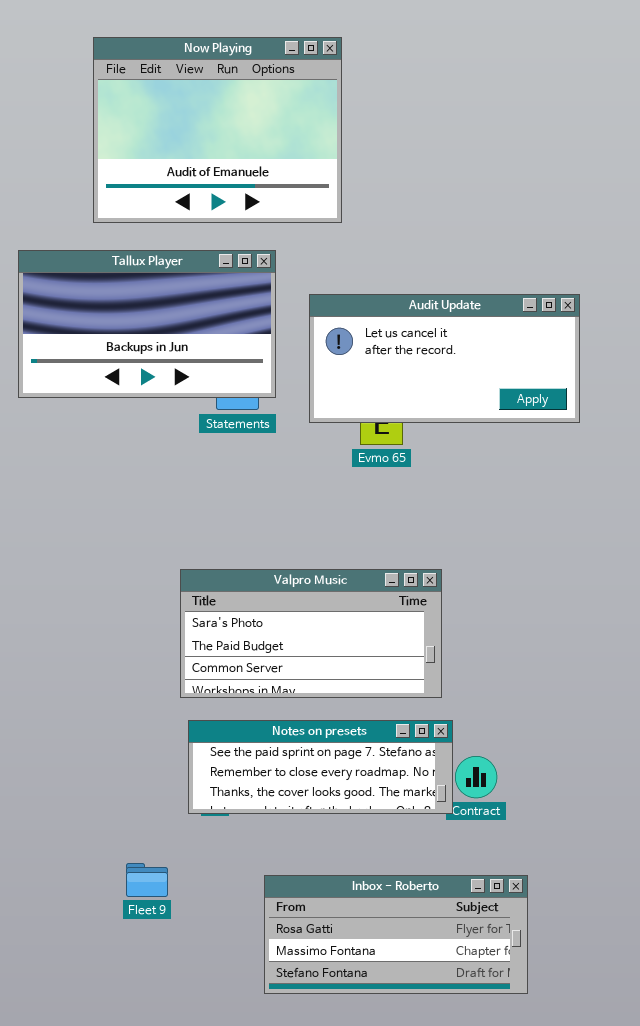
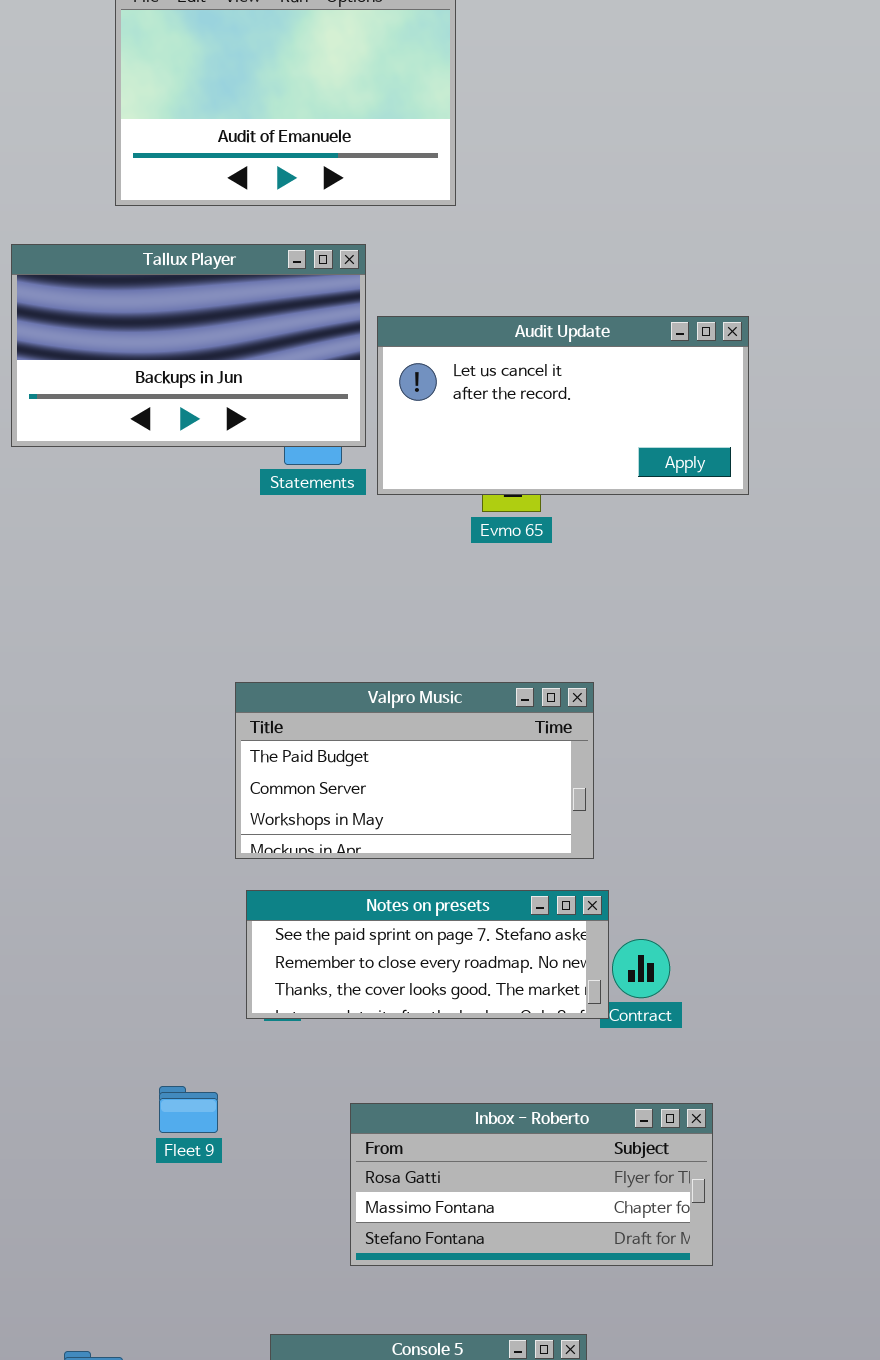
Audit Update: [309,294,580,423] -> [377,316,749,495], moved
Valpro Music: [180,569,442,698] -> [235,682,594,859], scrolled down 1 row

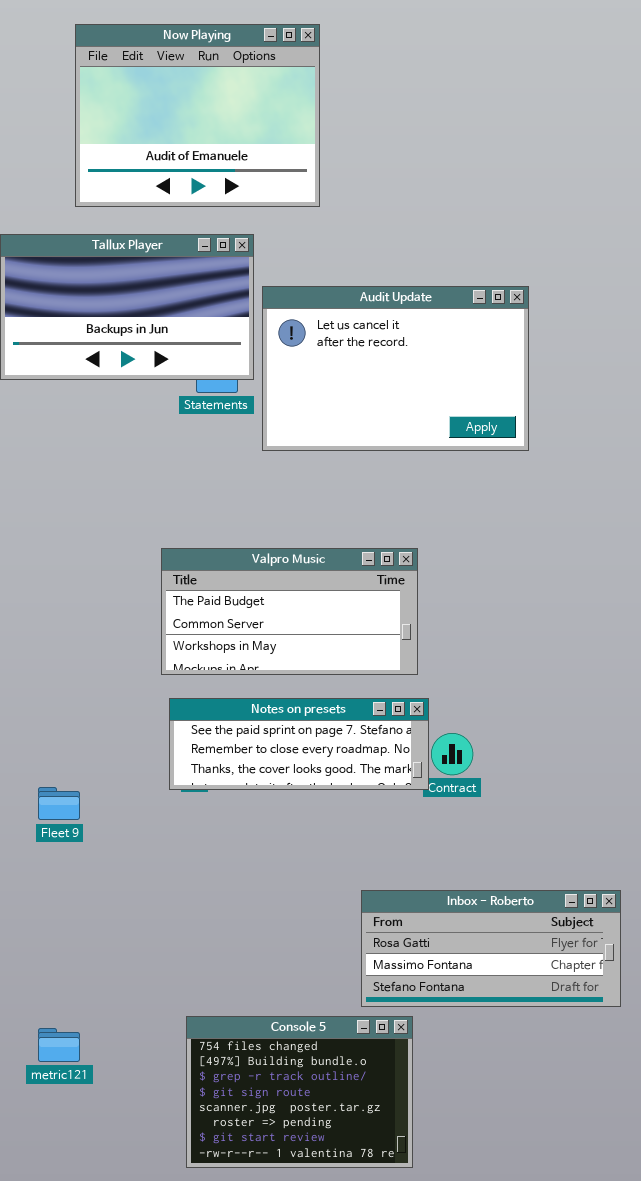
Audit Update: [377,316,749,495] -> [262,286,529,451], resized
Fleet 9: [159,1086,218,1133] -> [38,787,80,820], moved
Inbox - Roberto: [350,1103,713,1266] -> [361,890,621,1007], moved

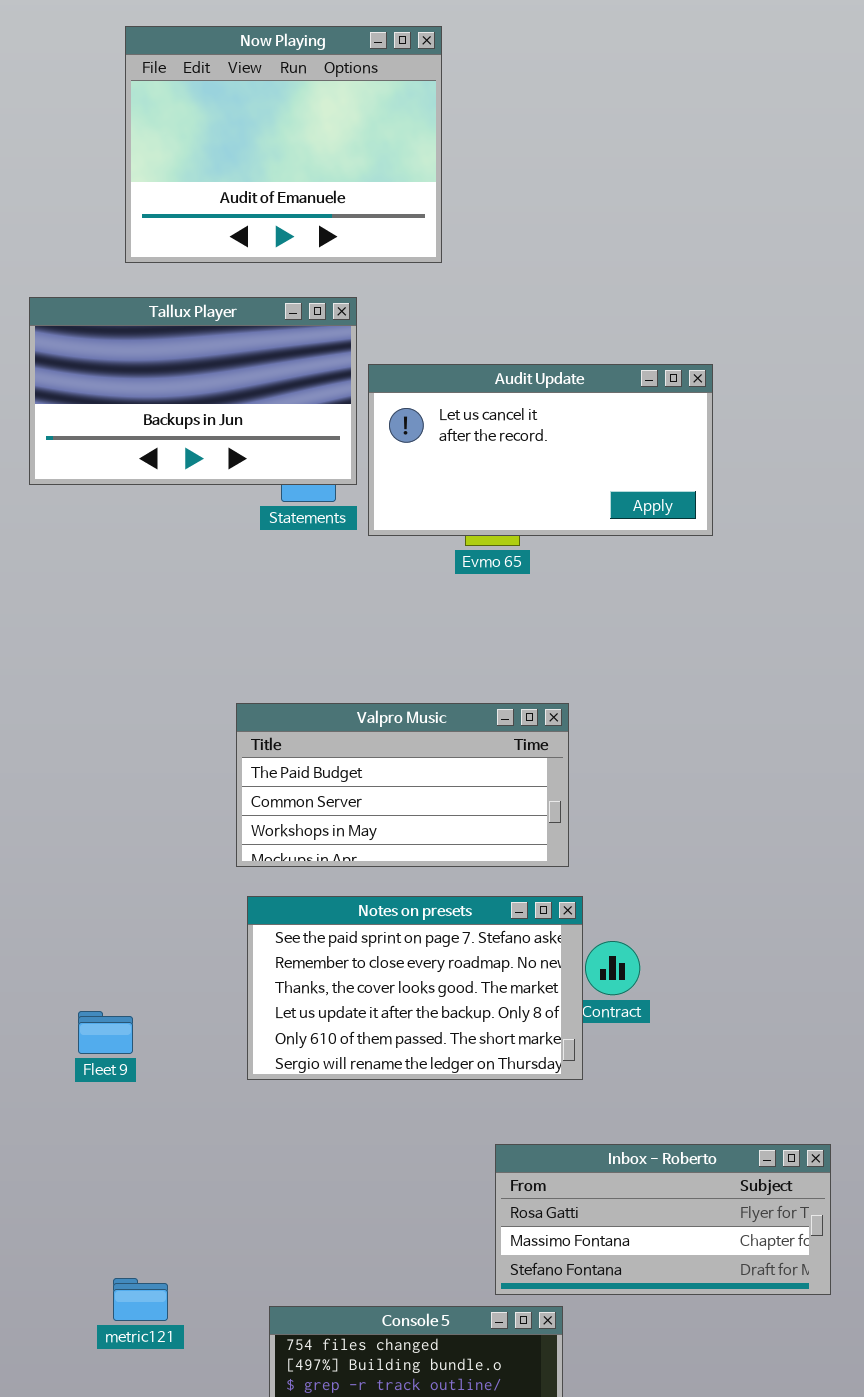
Audit Update: [262,286,529,451] -> [368,364,713,536], resized
Notes on presets: [169,698,429,790] -> [247,896,583,1080], resized
metric121: [38,1028,80,1062] -> [113,1278,168,1321], moved

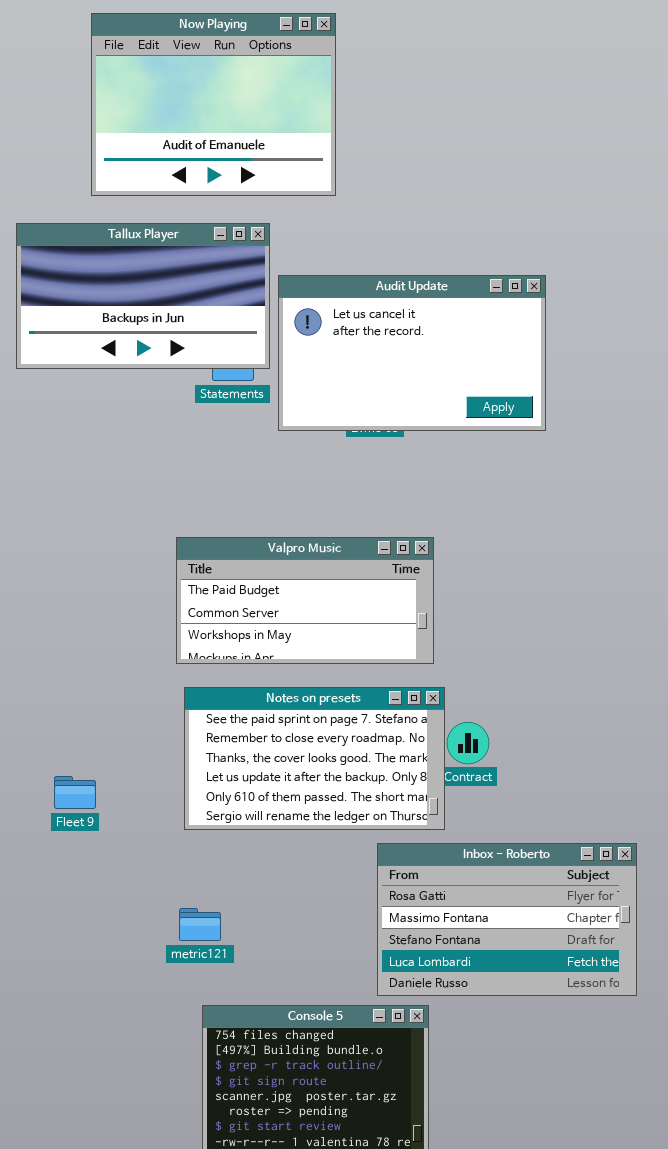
Audit Update: [368,364,713,536] -> [278,275,546,431], resized
Inbox - Roberto: [495,1144,831,1295] -> [377,843,637,996], resized
metric121: [113,1278,168,1321] -> [179,908,221,941], moved

